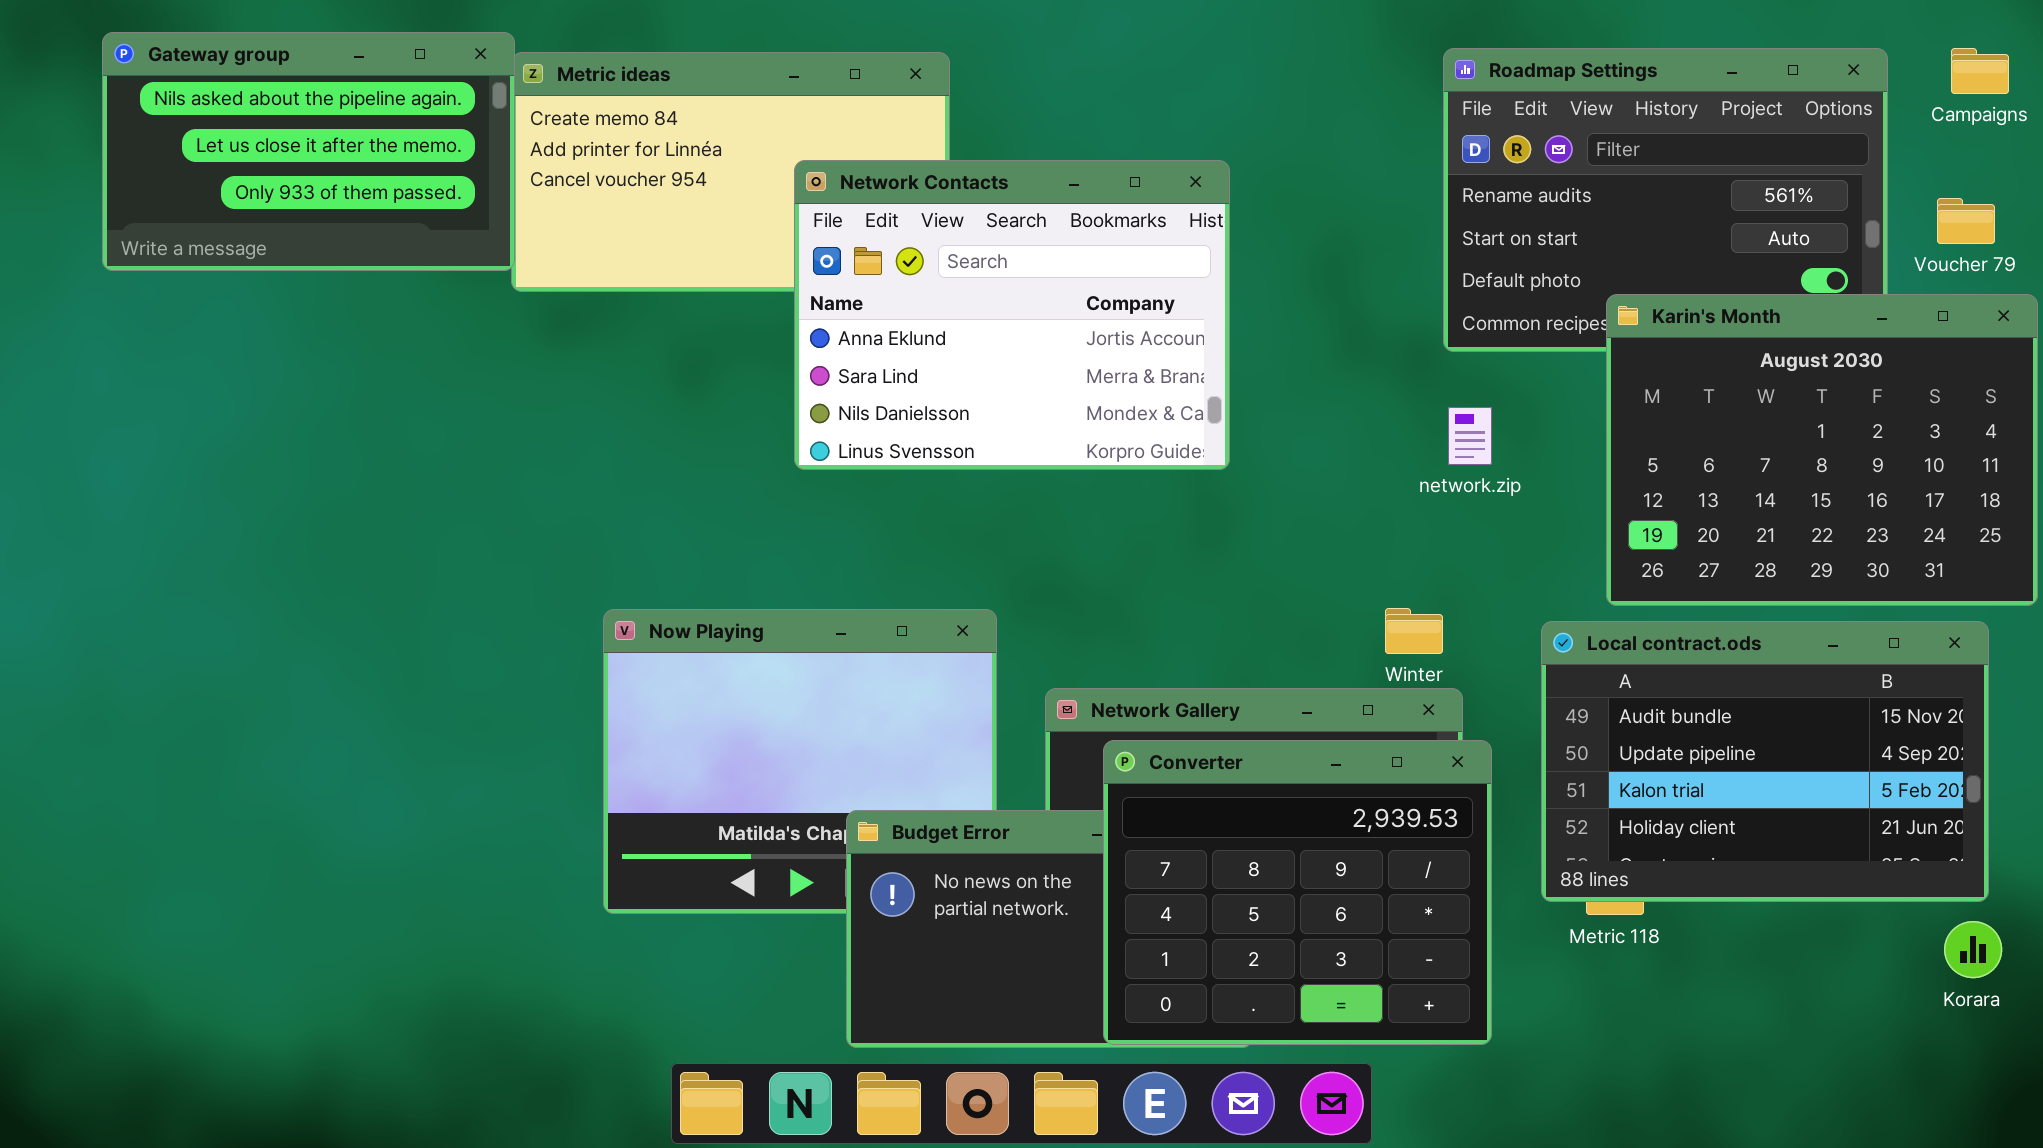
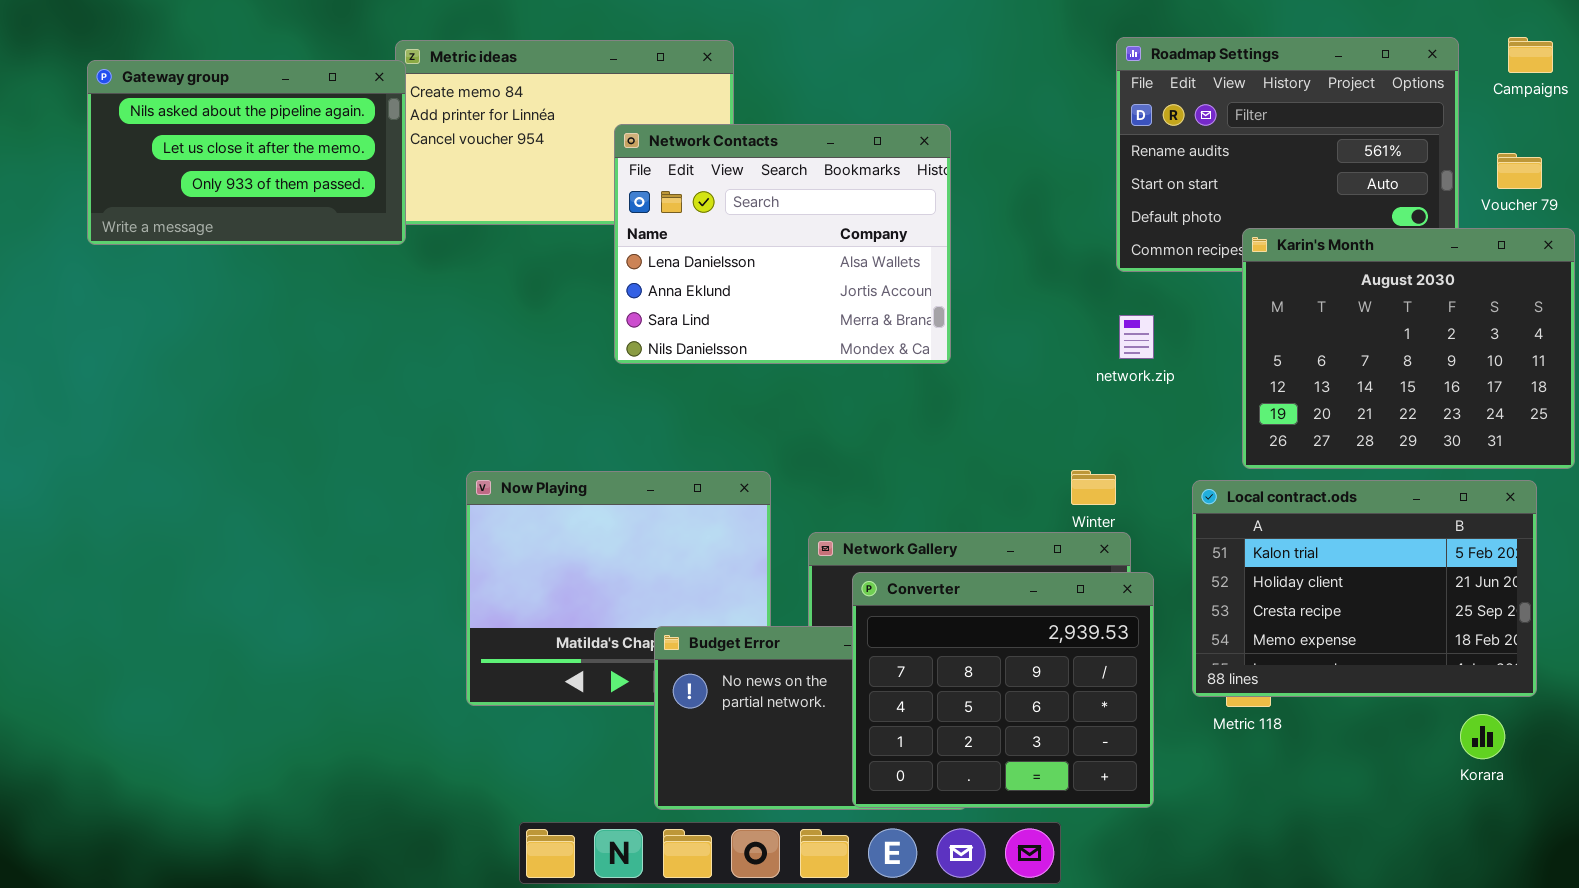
Gateway group: [102,32,515,271] -> [87,60,406,245], moved
Network Contacts: [794,160,1230,470] -> [614,124,951,364], scrolled up 1 row
Local contract.ods: [1541,621,1989,902] -> [1192,480,1537,697], scrolled down 2 rows
Korara: [1944,921,2002,978] -> [1460,714,1505,759], moved

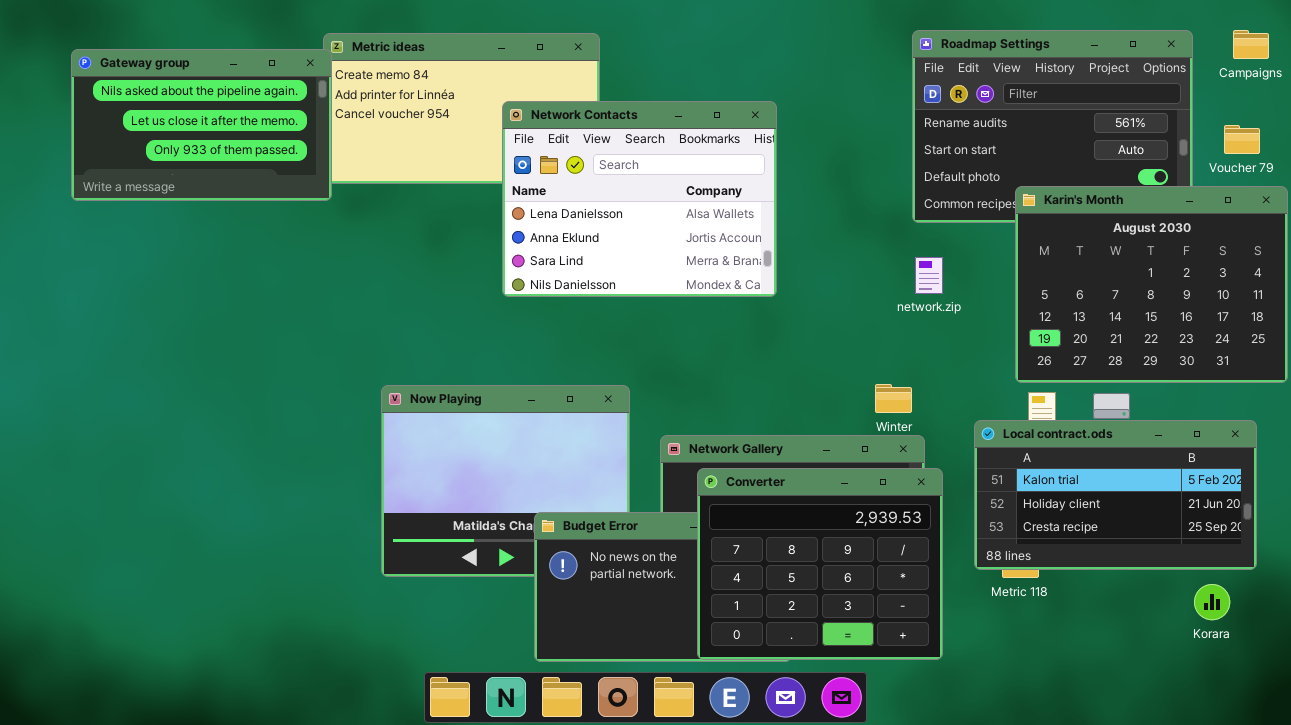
Local contract.ods: [1192,480,1537,697] -> [974,420,1257,570], resized

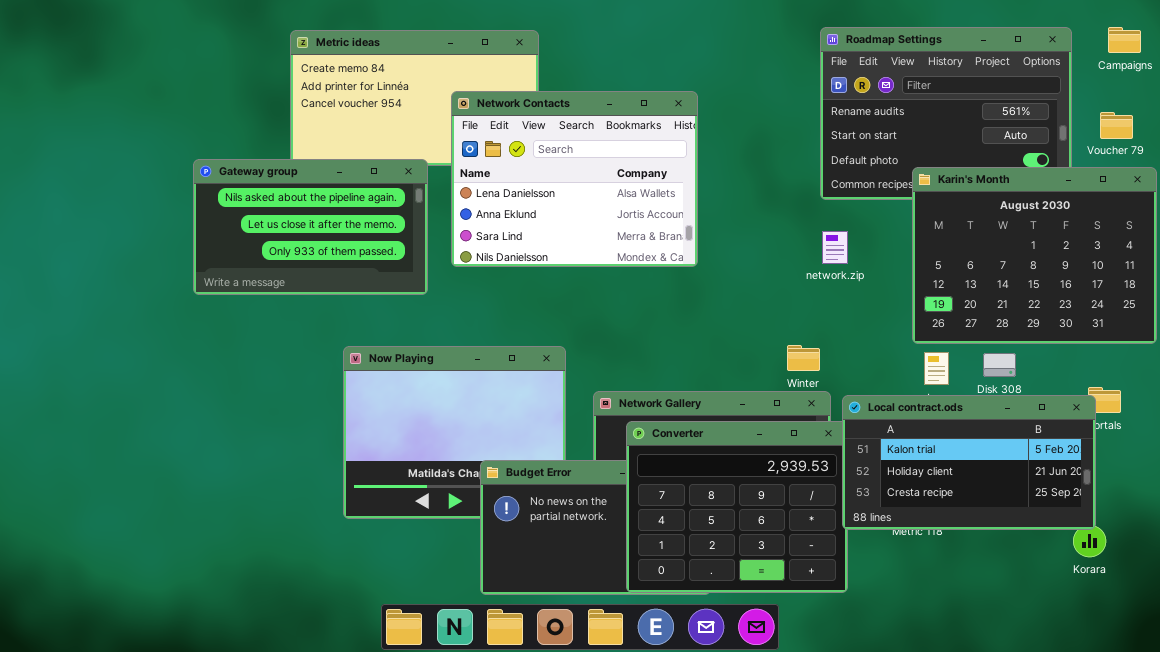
Gateway group: [71,49,332,201] -> [193,159,428,295], moved
Local contract.ods: [974,420,1257,570] -> [842,395,1096,530], moved

